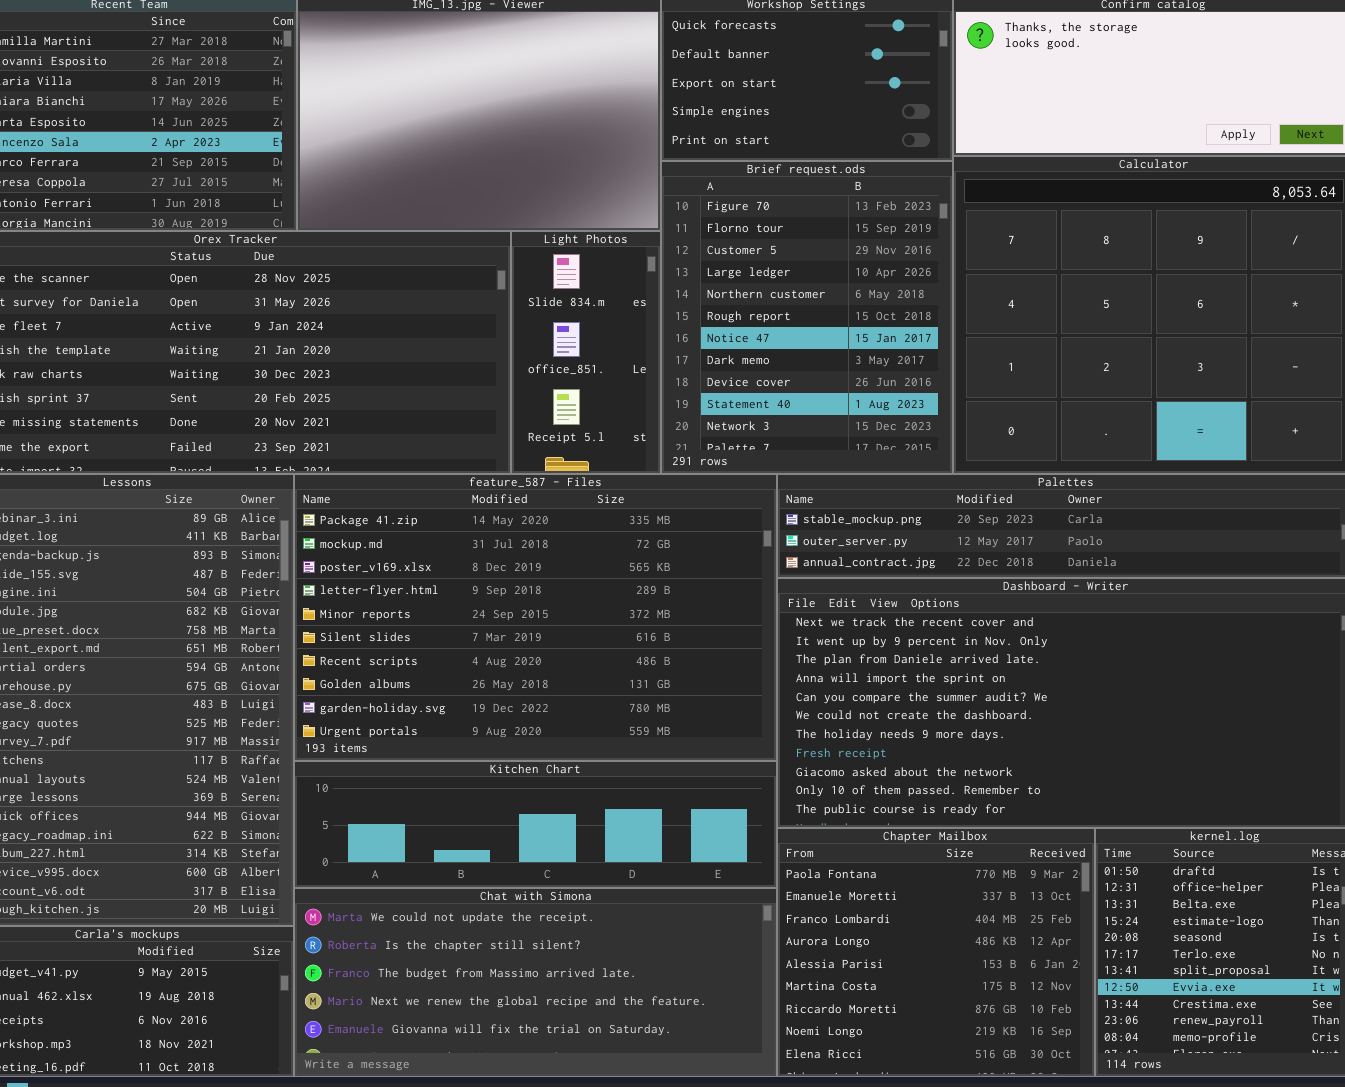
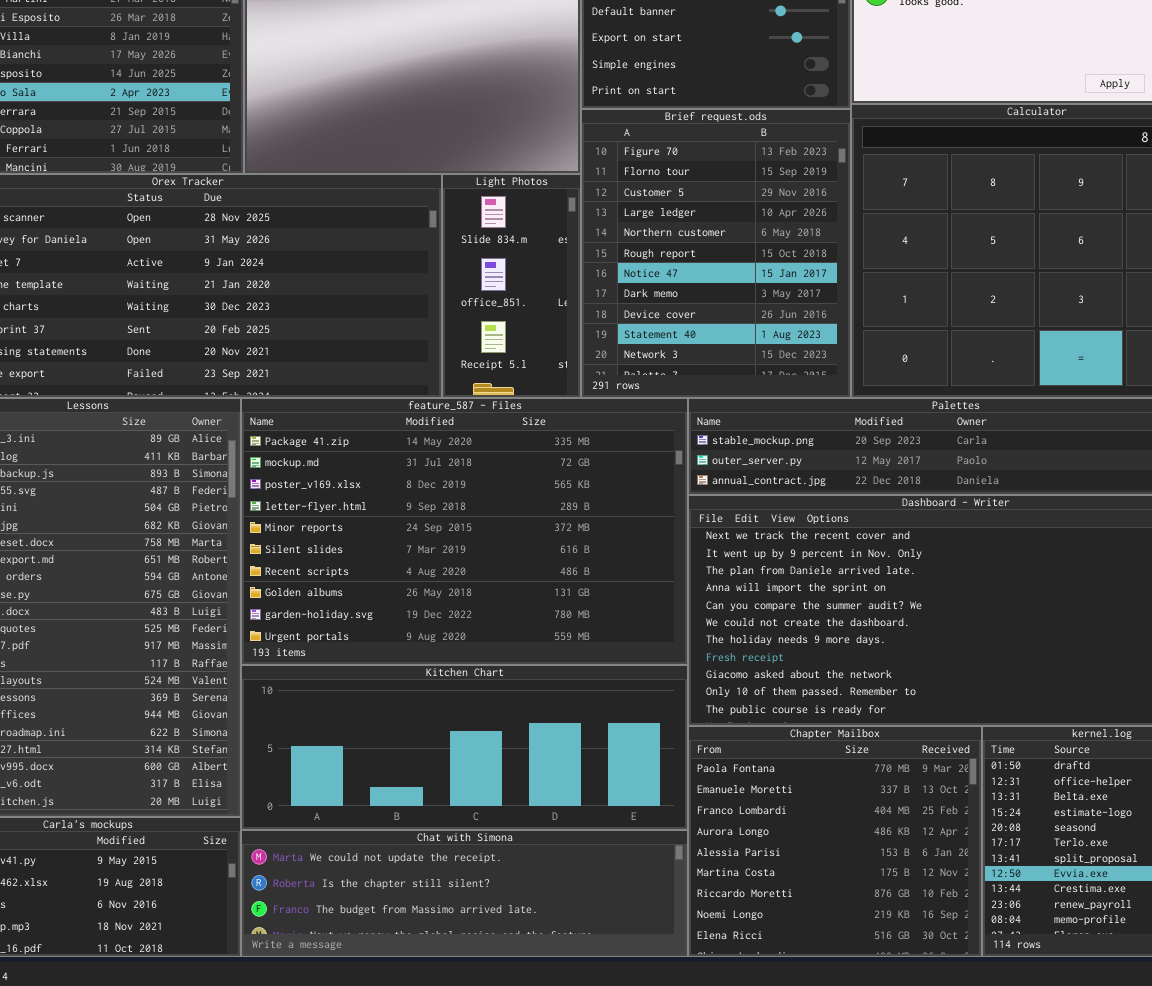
Kitchen Chart: [294,761,777,888] -> [241,665,688,830], resized
Chat with Simona: [294,888,777,1077] -> [241,830,688,957], resized

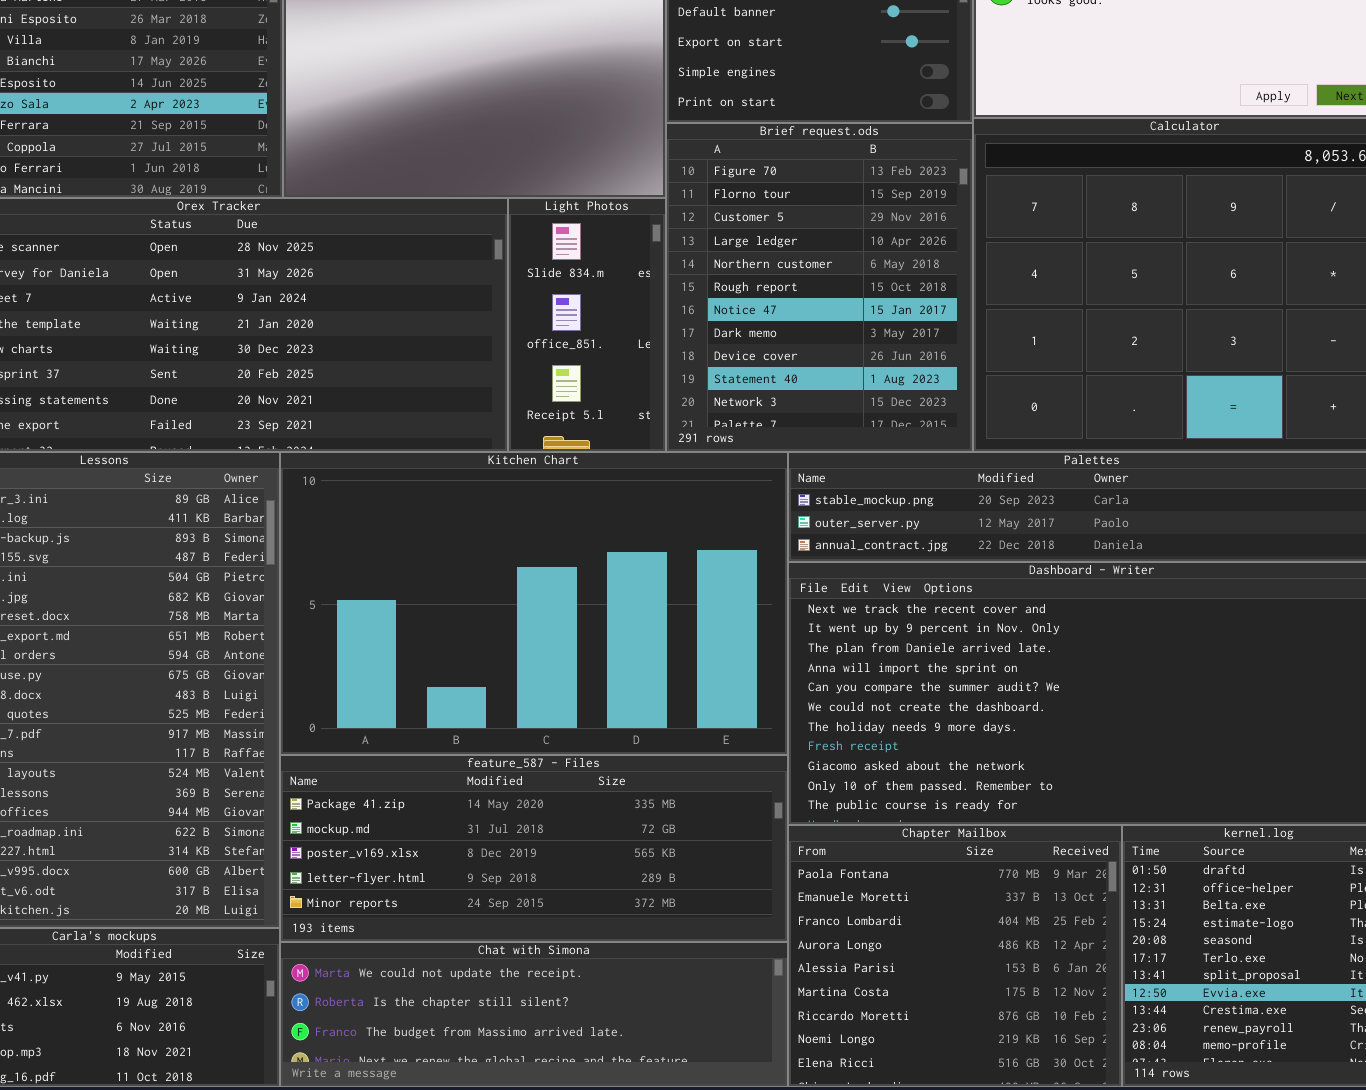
feature_587 - Files: [241,398,688,665] -> [280,755,788,942], moved, resized
Kitchen Chart: [241,665,688,830] -> [280,452,788,755], moved, resized

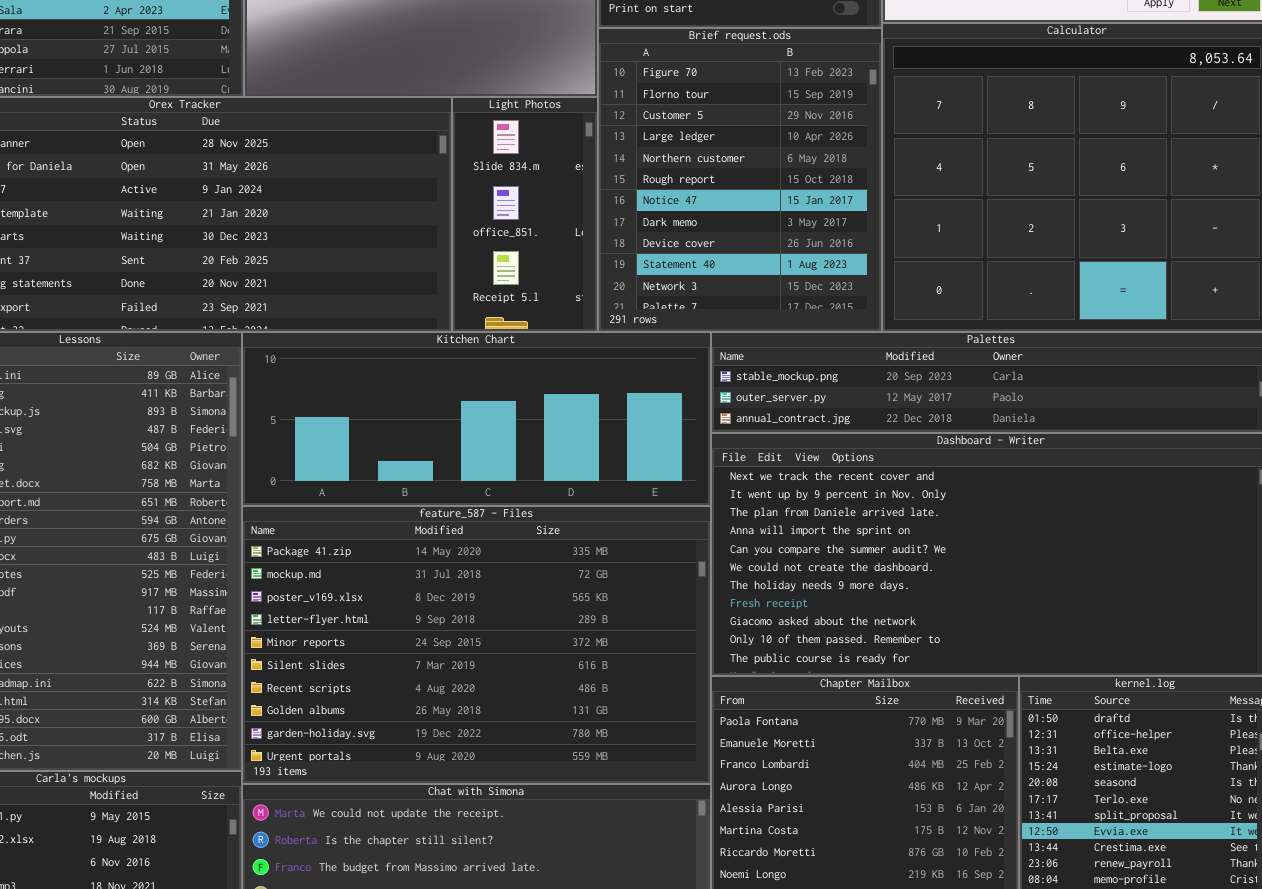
Kitchen Chart: [280,452,788,755] -> [242,332,711,506], resized
feature_587 - Files: [280,755,788,942] -> [242,506,711,784], resized

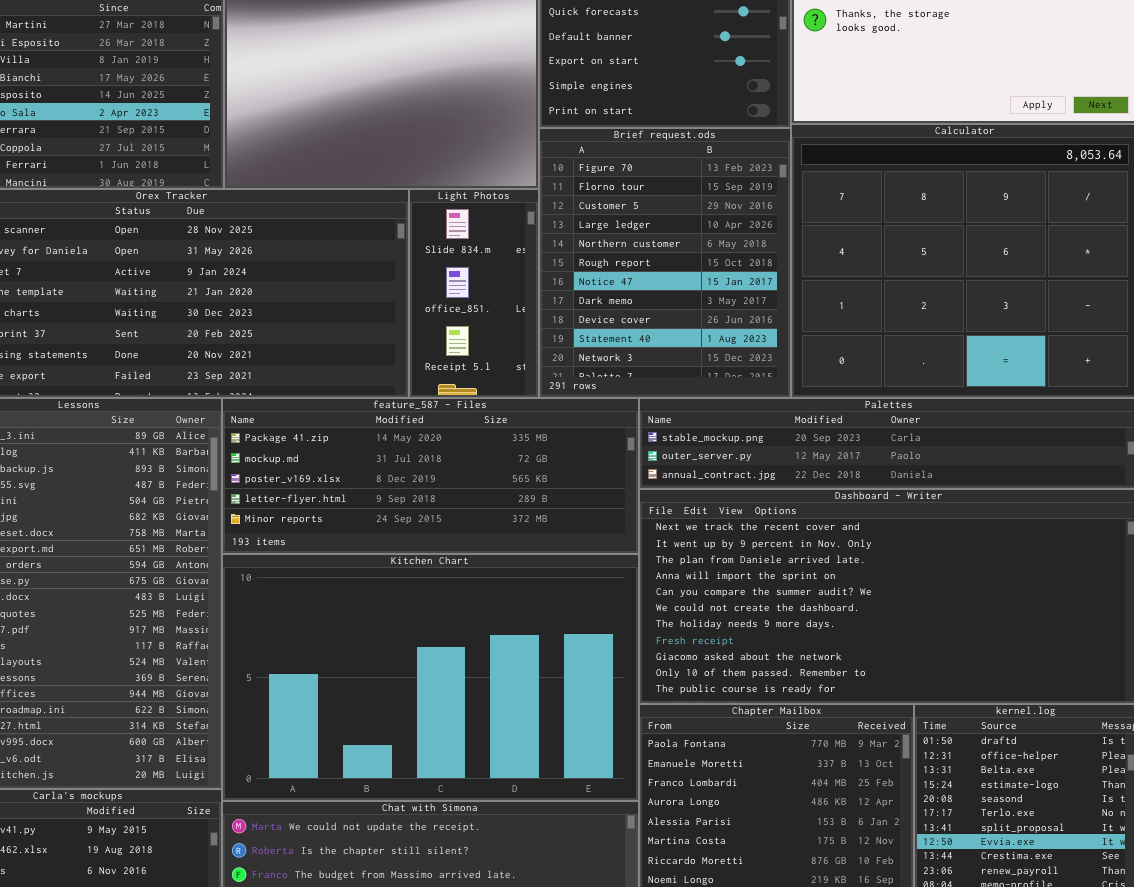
Kitchen Chart: [242,332,711,506] -> [222,554,639,801], moved, resized
feature_587 - Files: [242,506,711,784] -> [222,398,639,554], moved, resized

